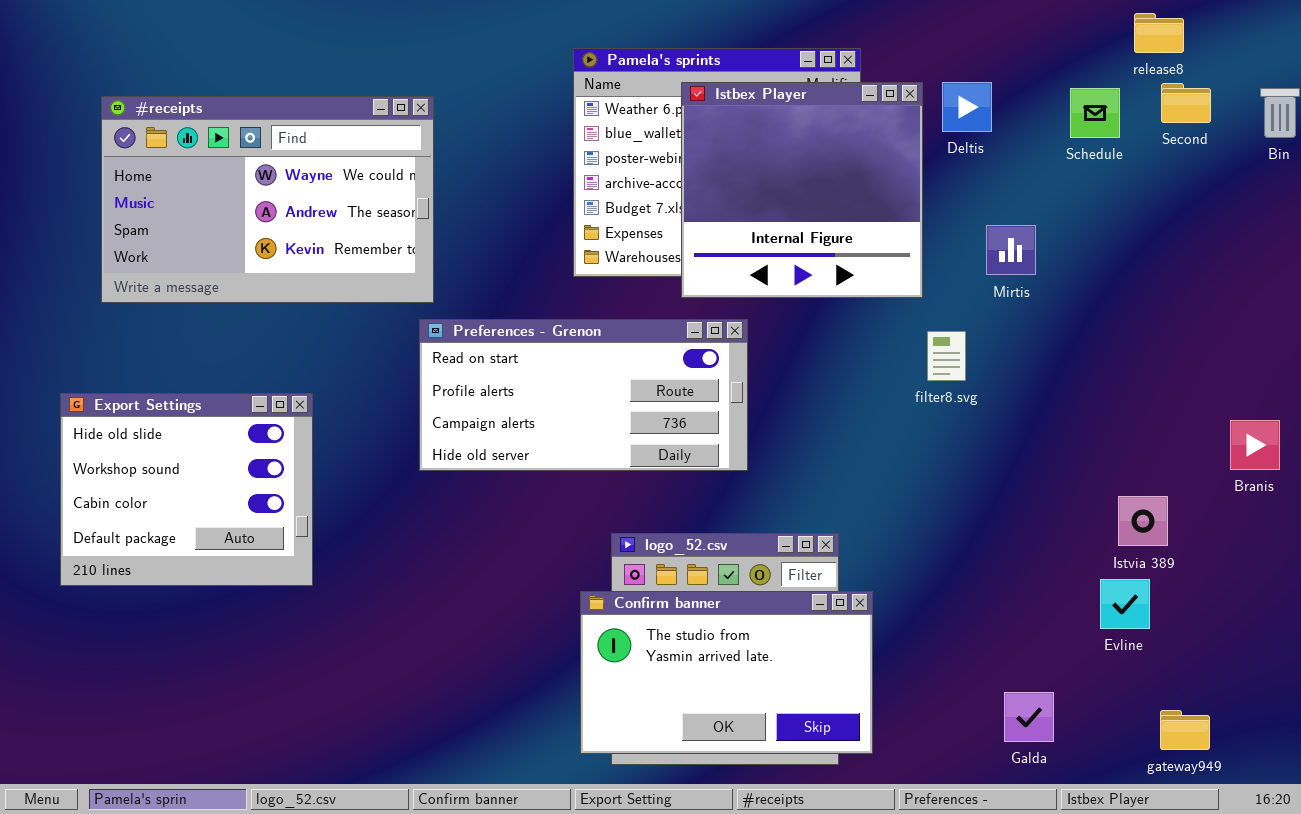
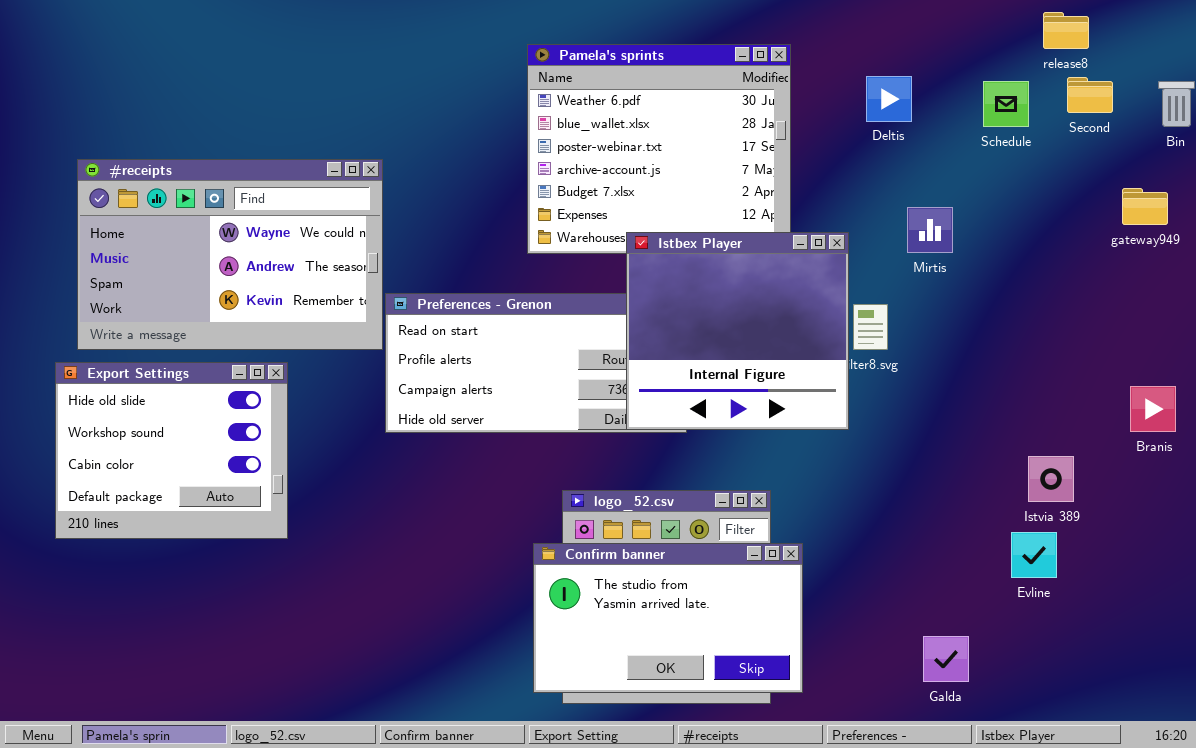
Istbex Player: [681,82,923,298] -> [626,232,849,430], moved
#receipts: [101,96,434,303] -> [77,159,383,350], moved
gateway949: [1160,710,1210,750] -> [1122,188,1168,225], moved

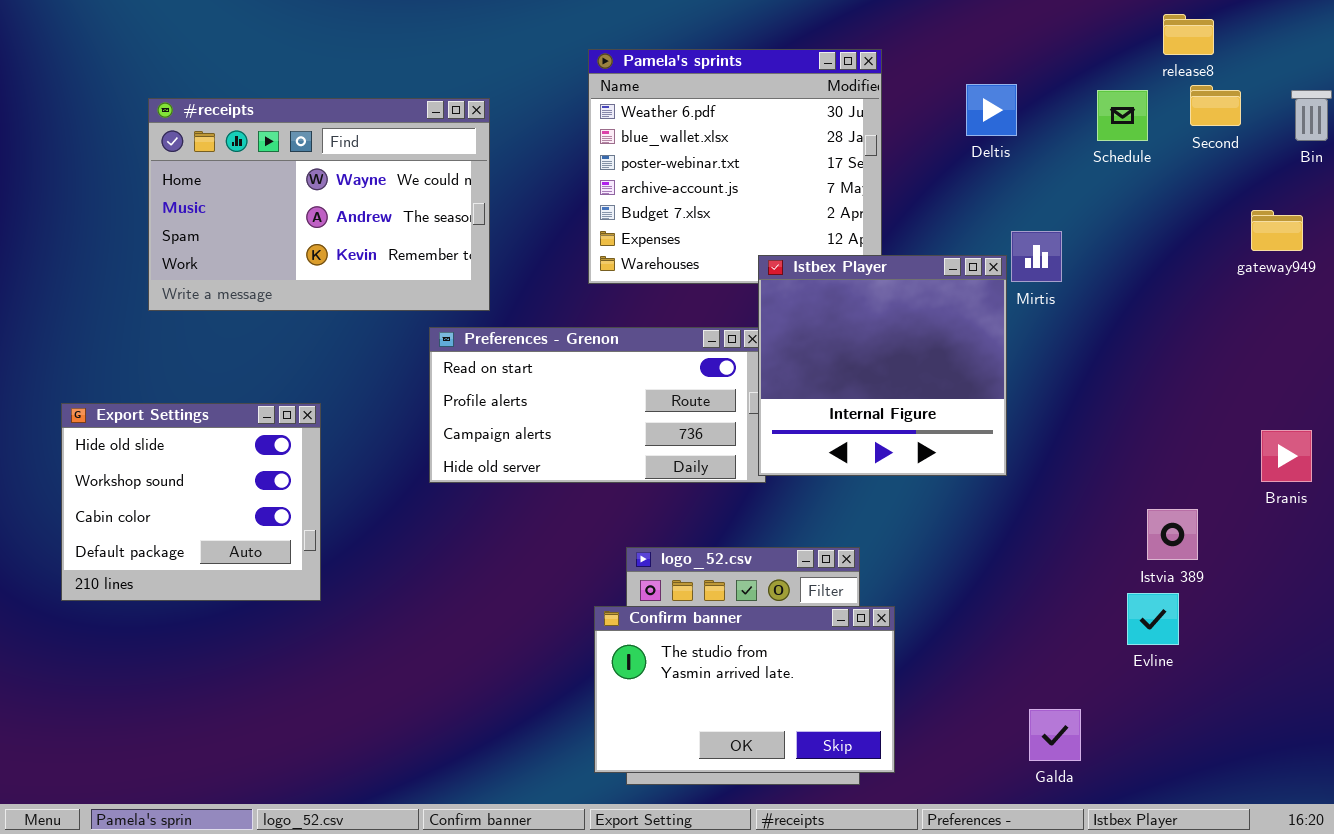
#receipts: [77,159,383,350] -> [148,98,490,311], moved
Istbex Player: [626,232,849,430] -> [758,255,1007,476], moved

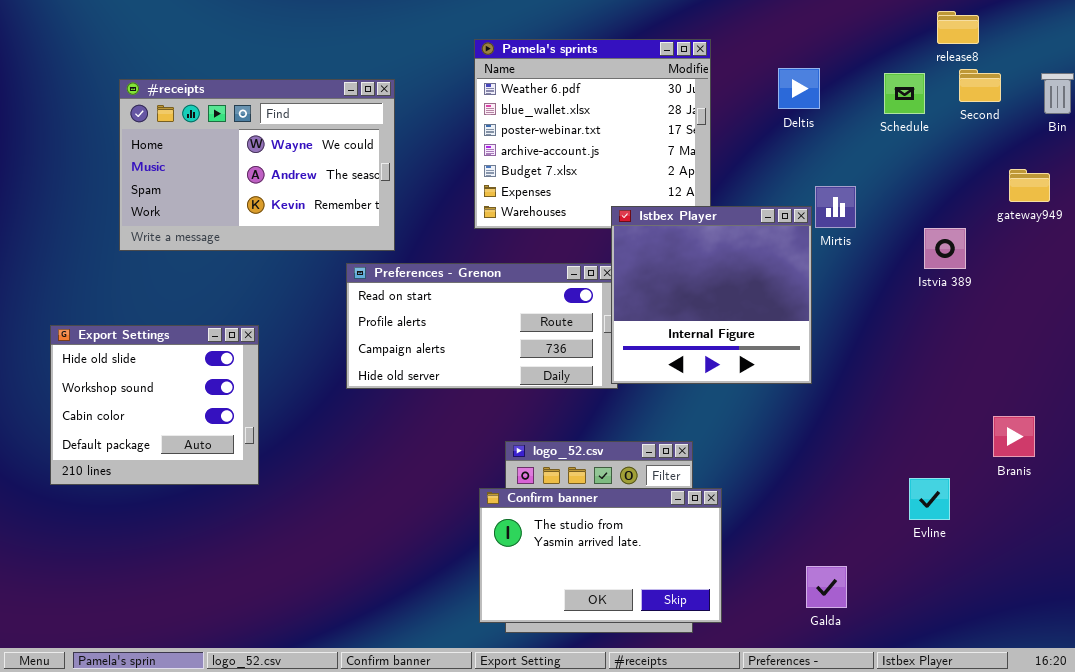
Branis: [1261,430,1312,482] -> [993,416,1035,457], moved
Istvia 389: [1147,509,1198,560] -> [924,228,966,269], moved
Galda: [1029,709,1081,761] -> [806,566,847,608], moved

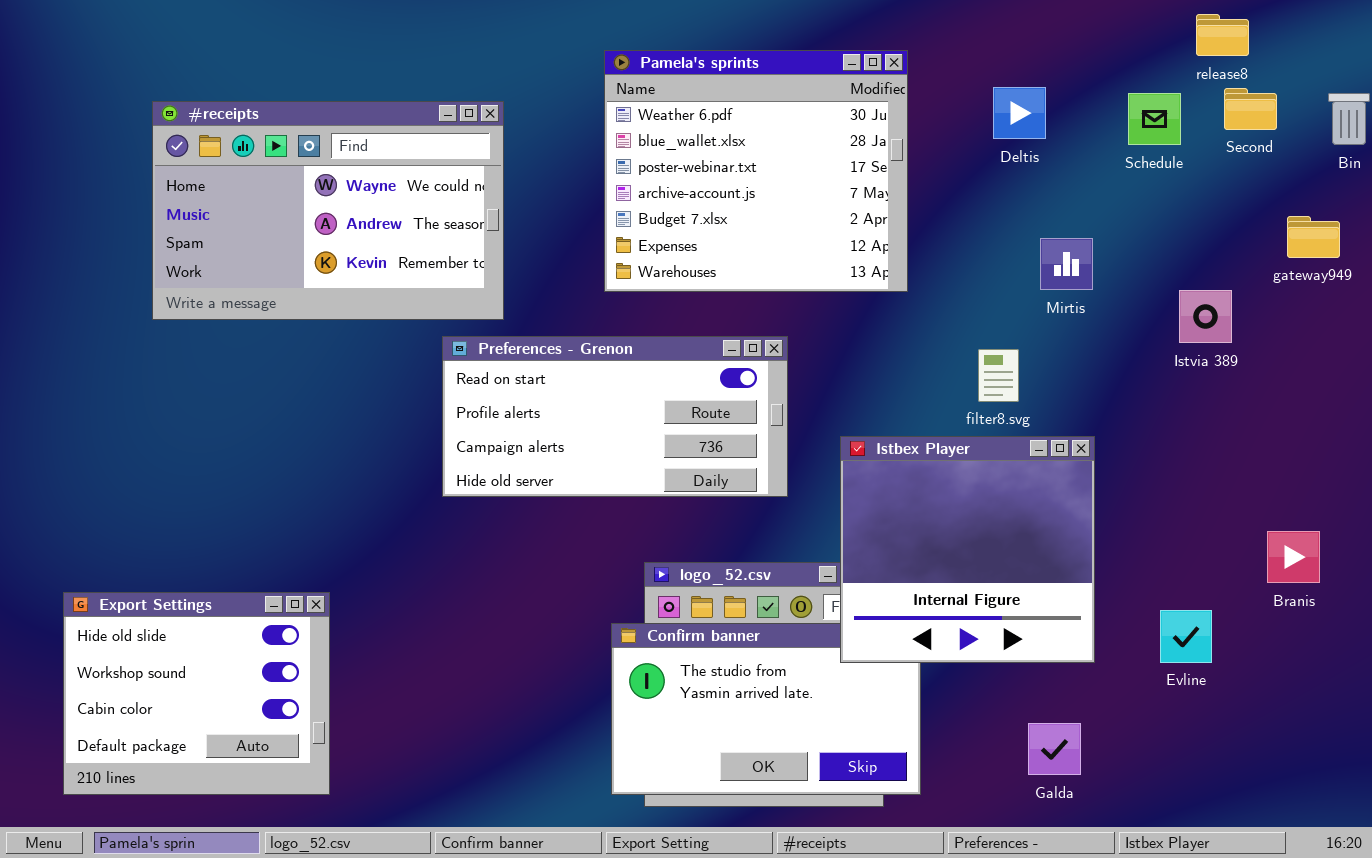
Istbex Player: [611,206,812,384] -> [840,436,1095,663], moved
Export Settings: [50,325,259,485] -> [63,592,330,795], moved

